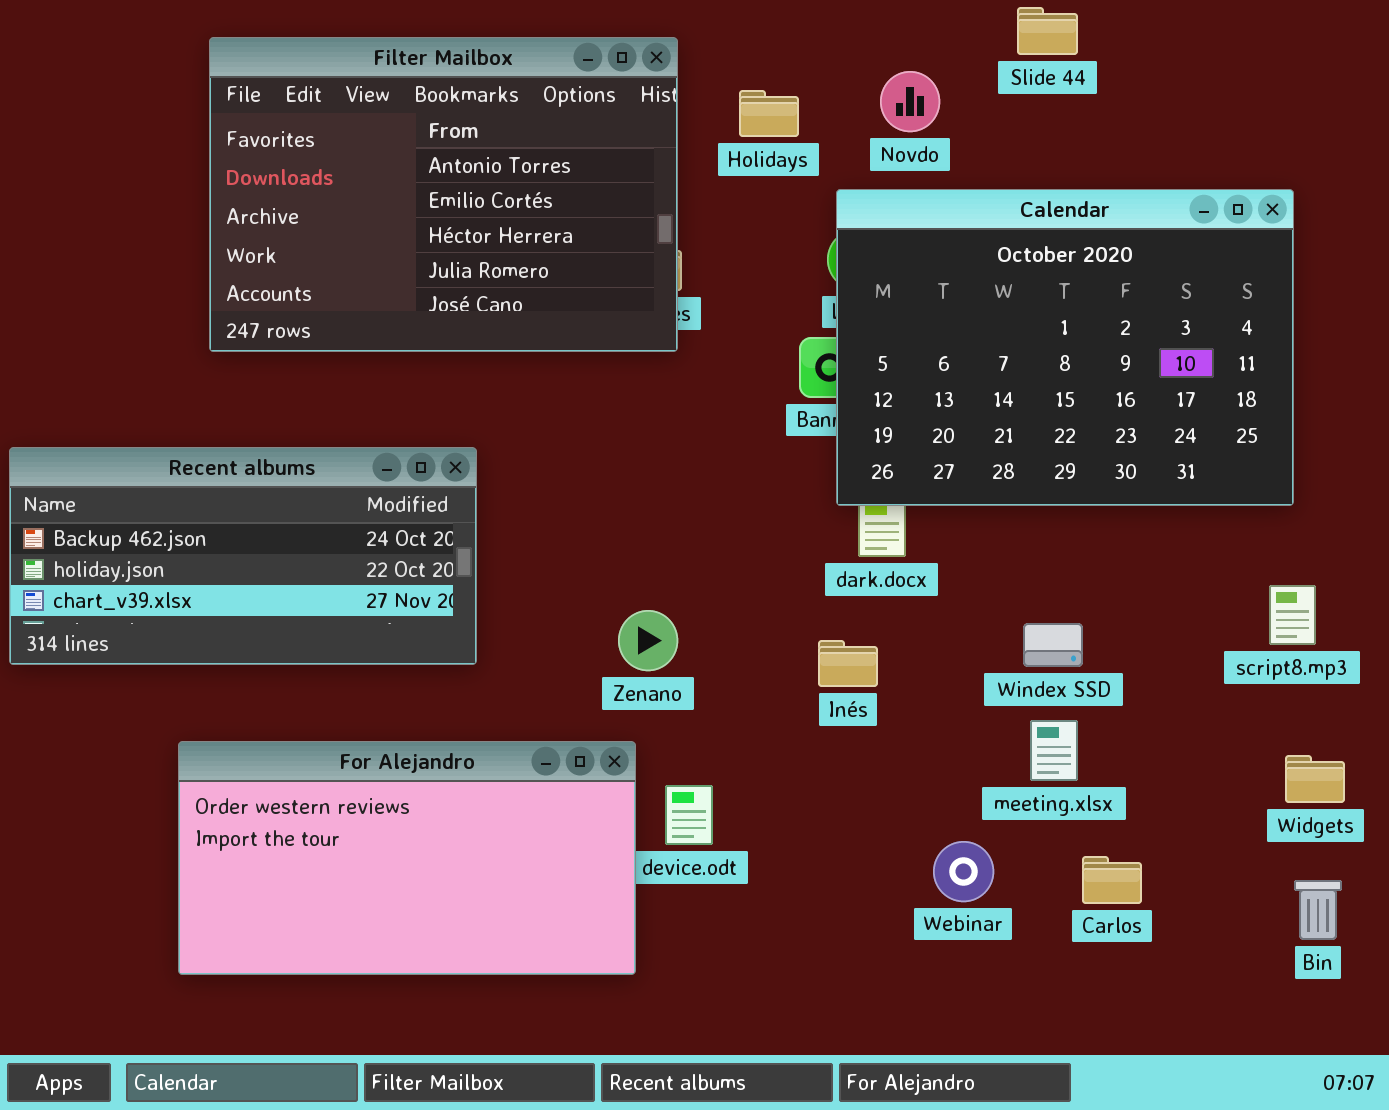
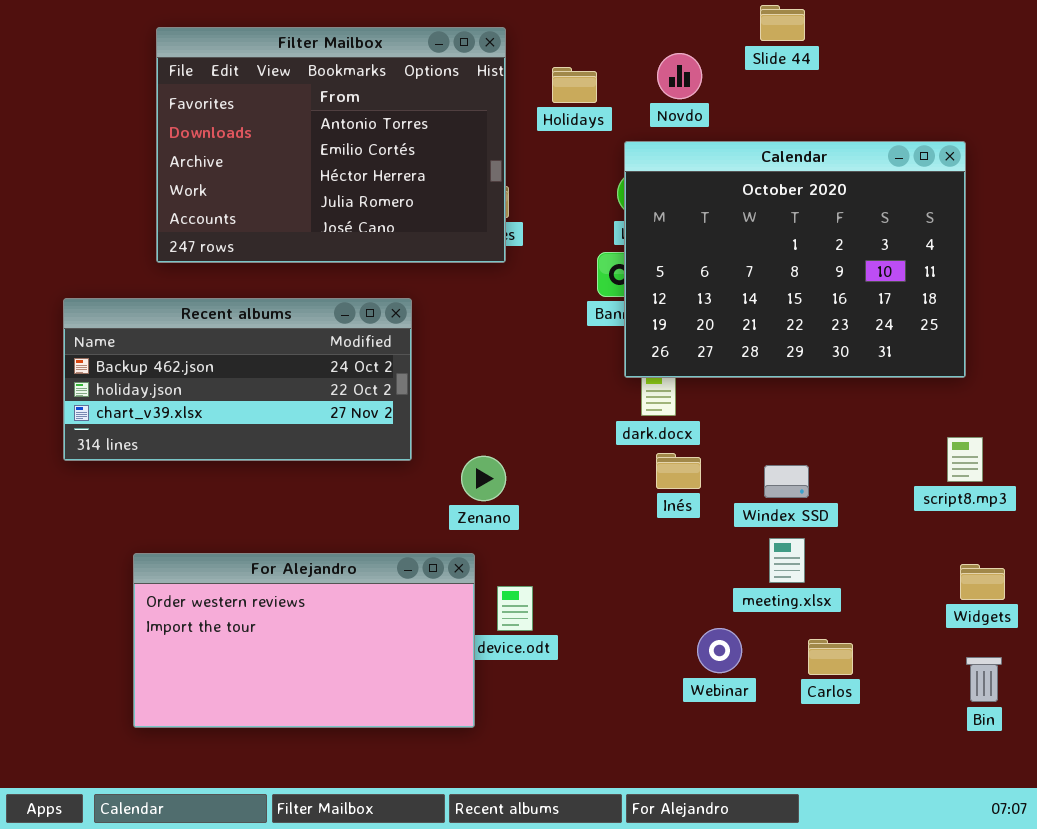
Recent albums: [9,447,477,665] -> [63,298,412,461], moved
Inés: [818,640,878,687] -> [656,453,701,489], moved

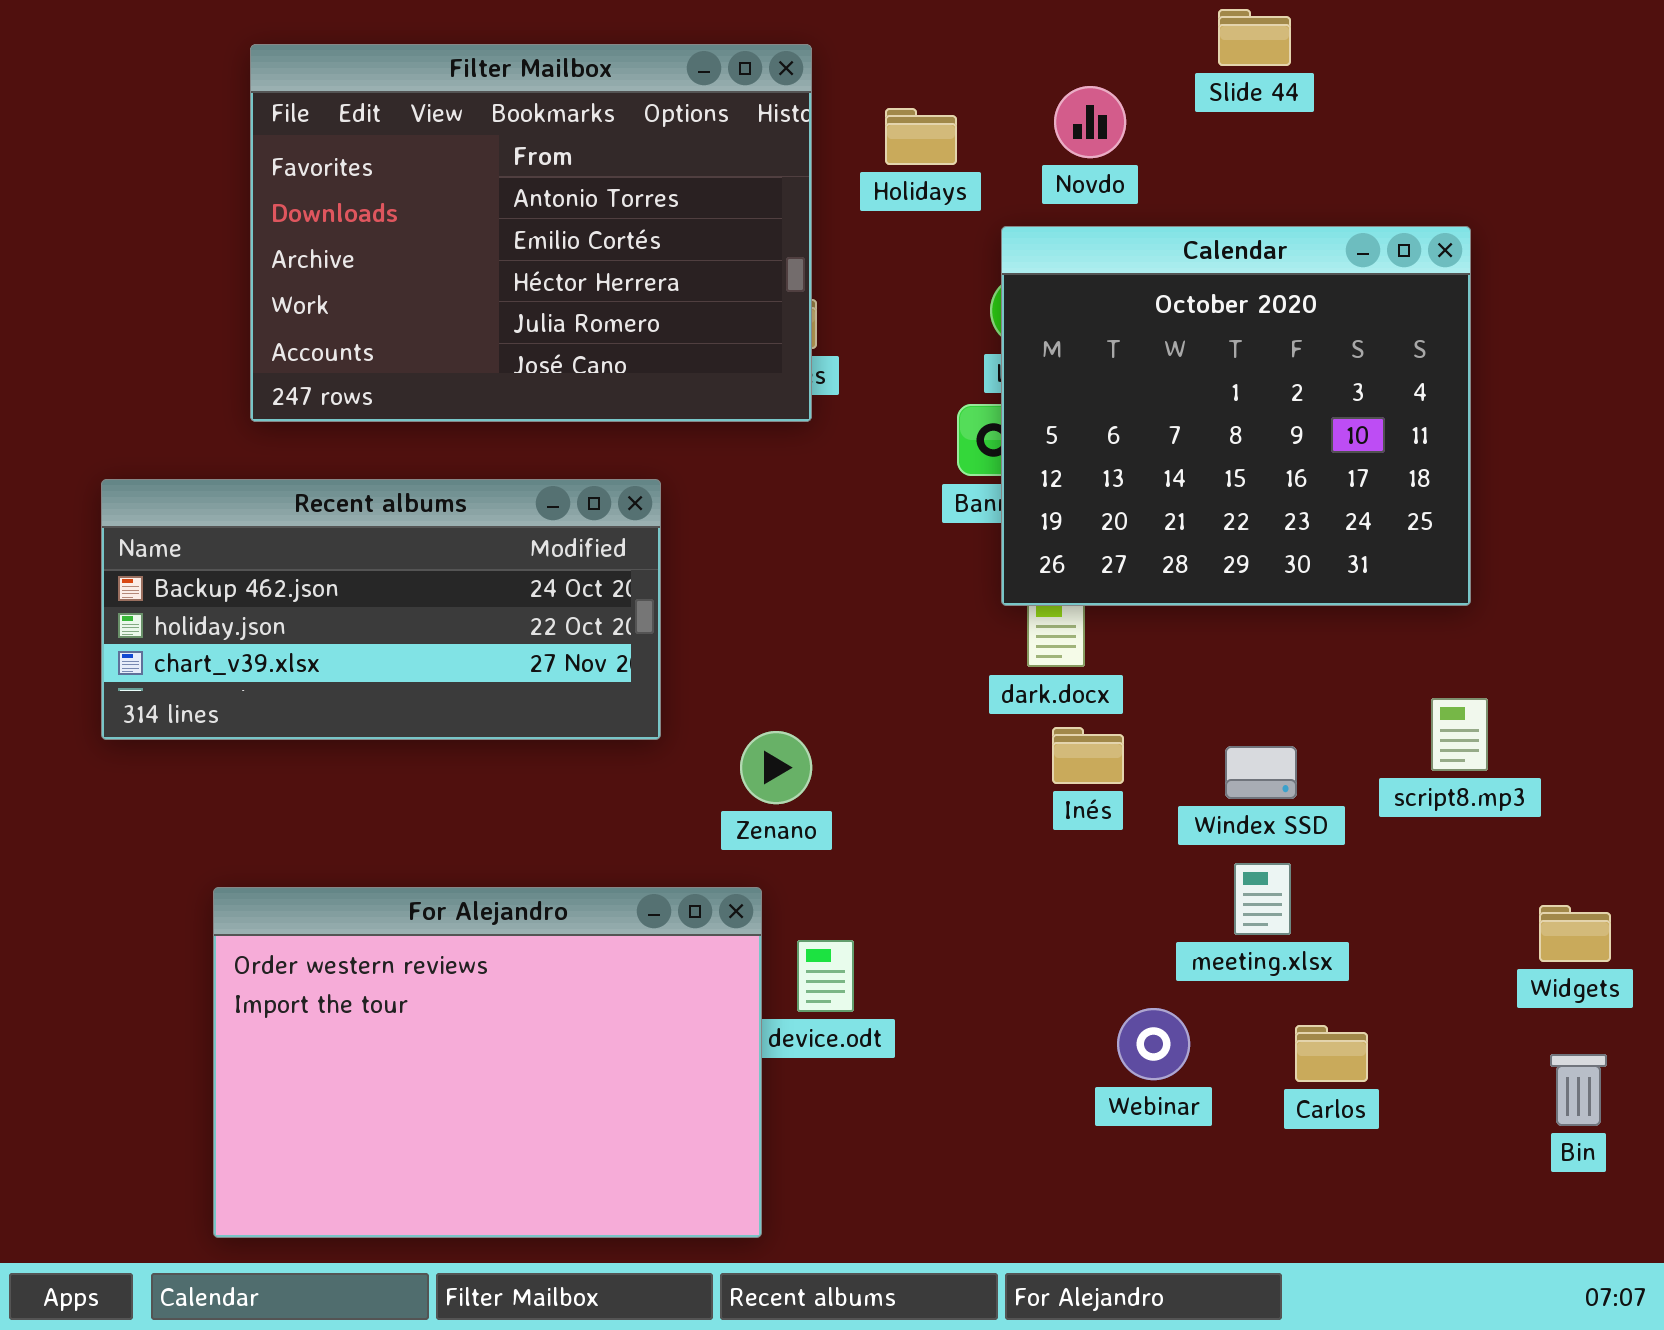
Calendar: [624,141,966,378] -> [1001,226,1471,606], resized
script8.mp3: [947,437,983,482] -> [1431,698,1488,771], moved
For Alejandro: [133,553,475,728] -> [213,887,762,1238], resized

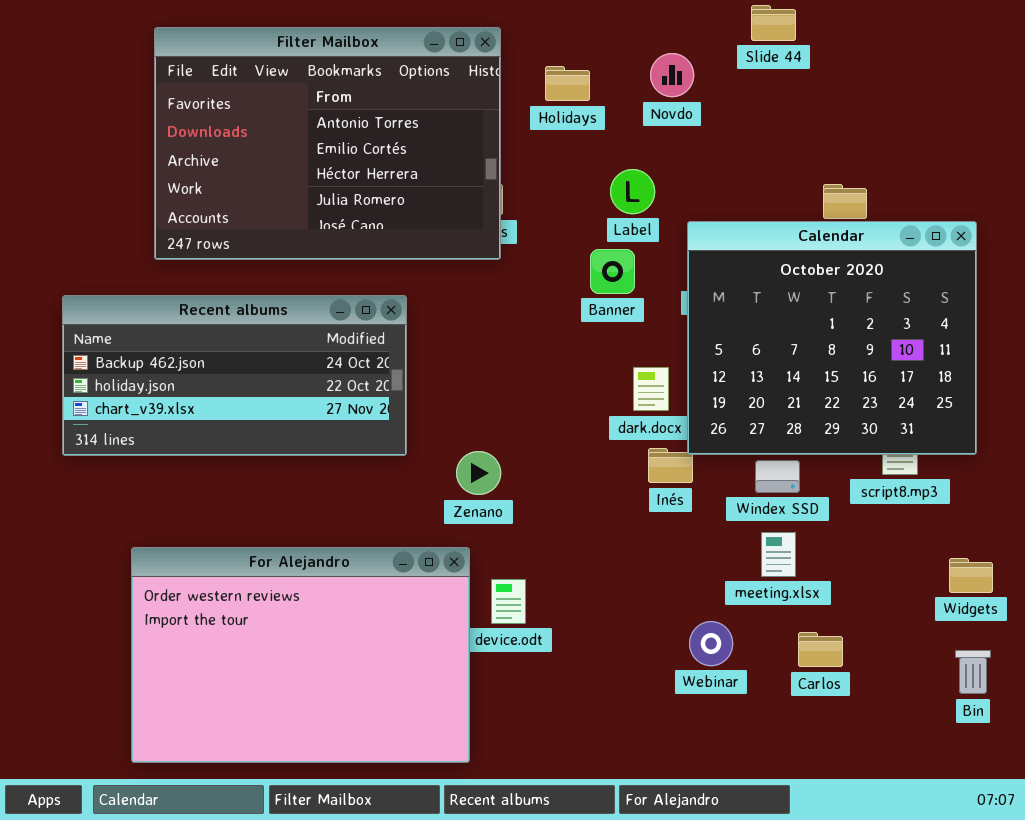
Calendar: [1001,226,1471,606] -> [687,221,977,455], moved

